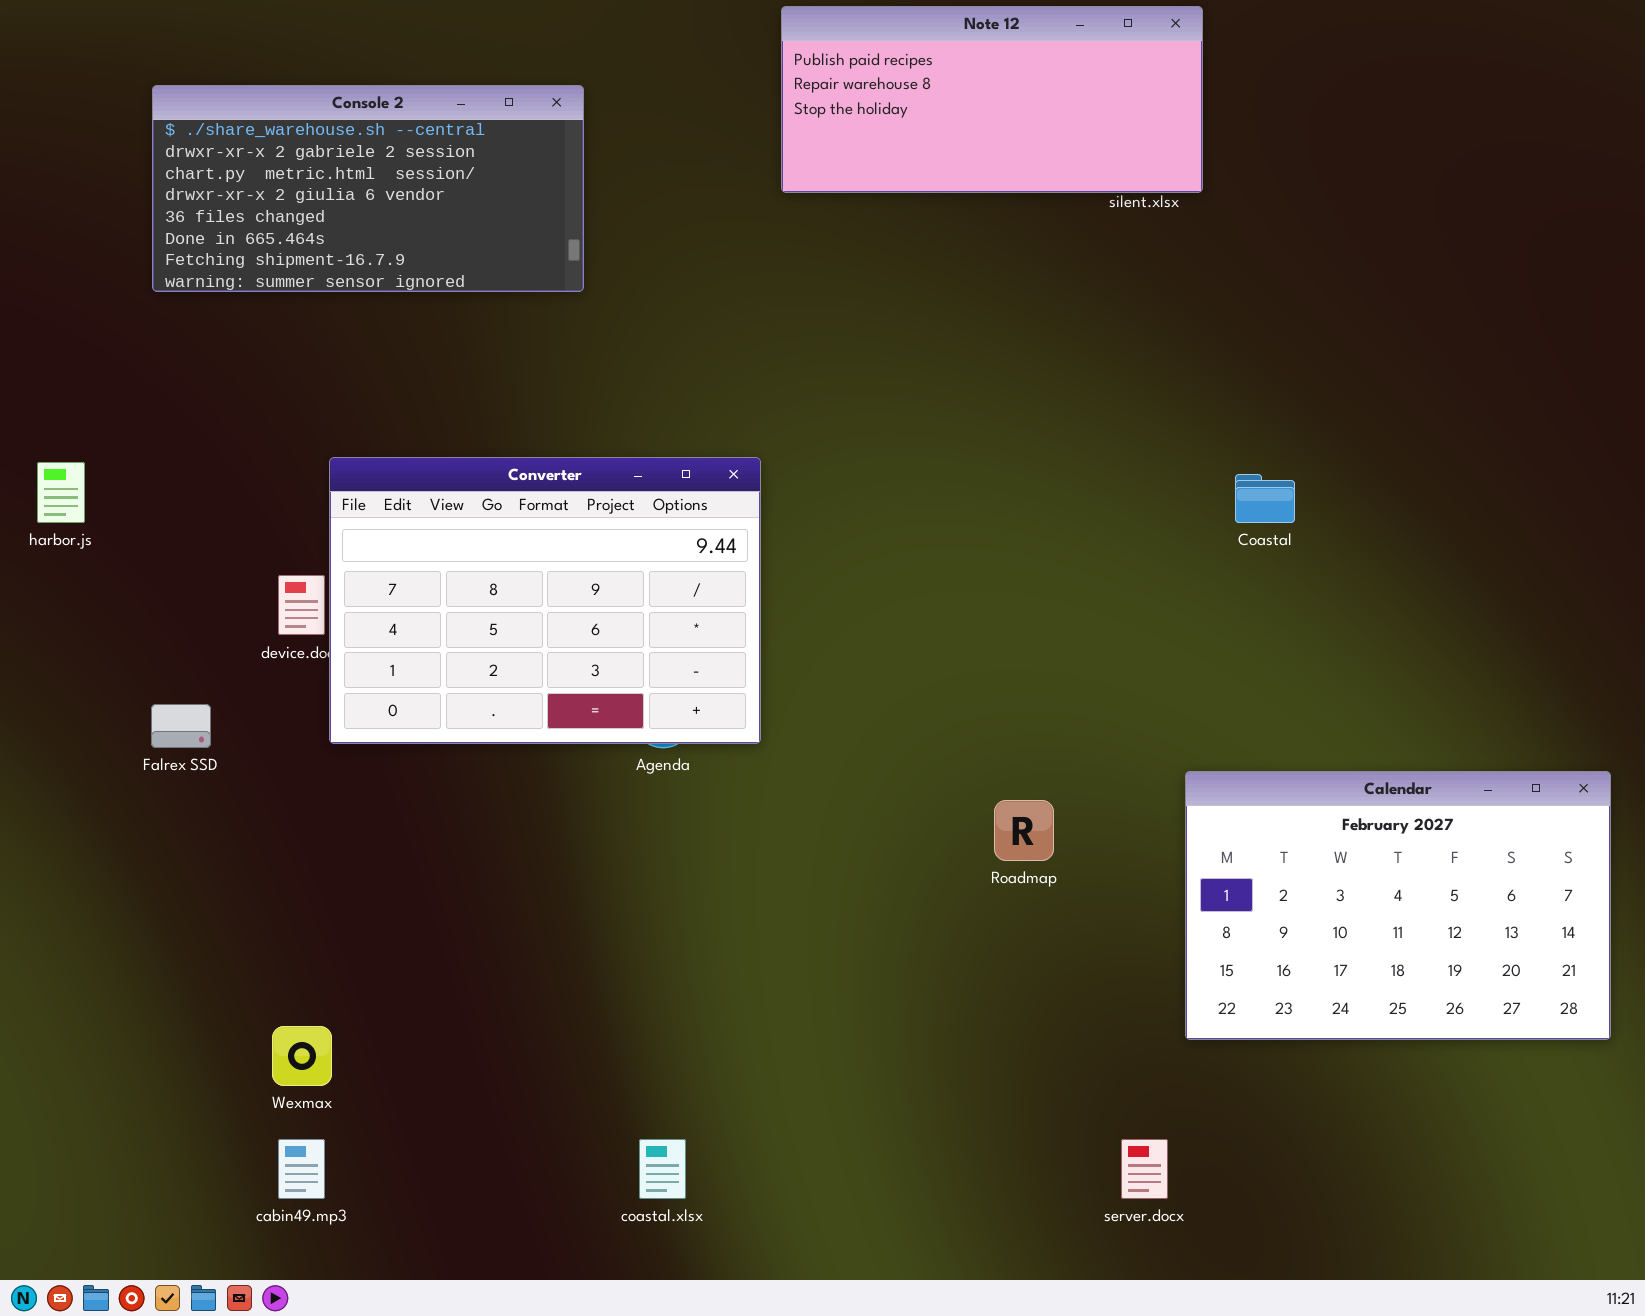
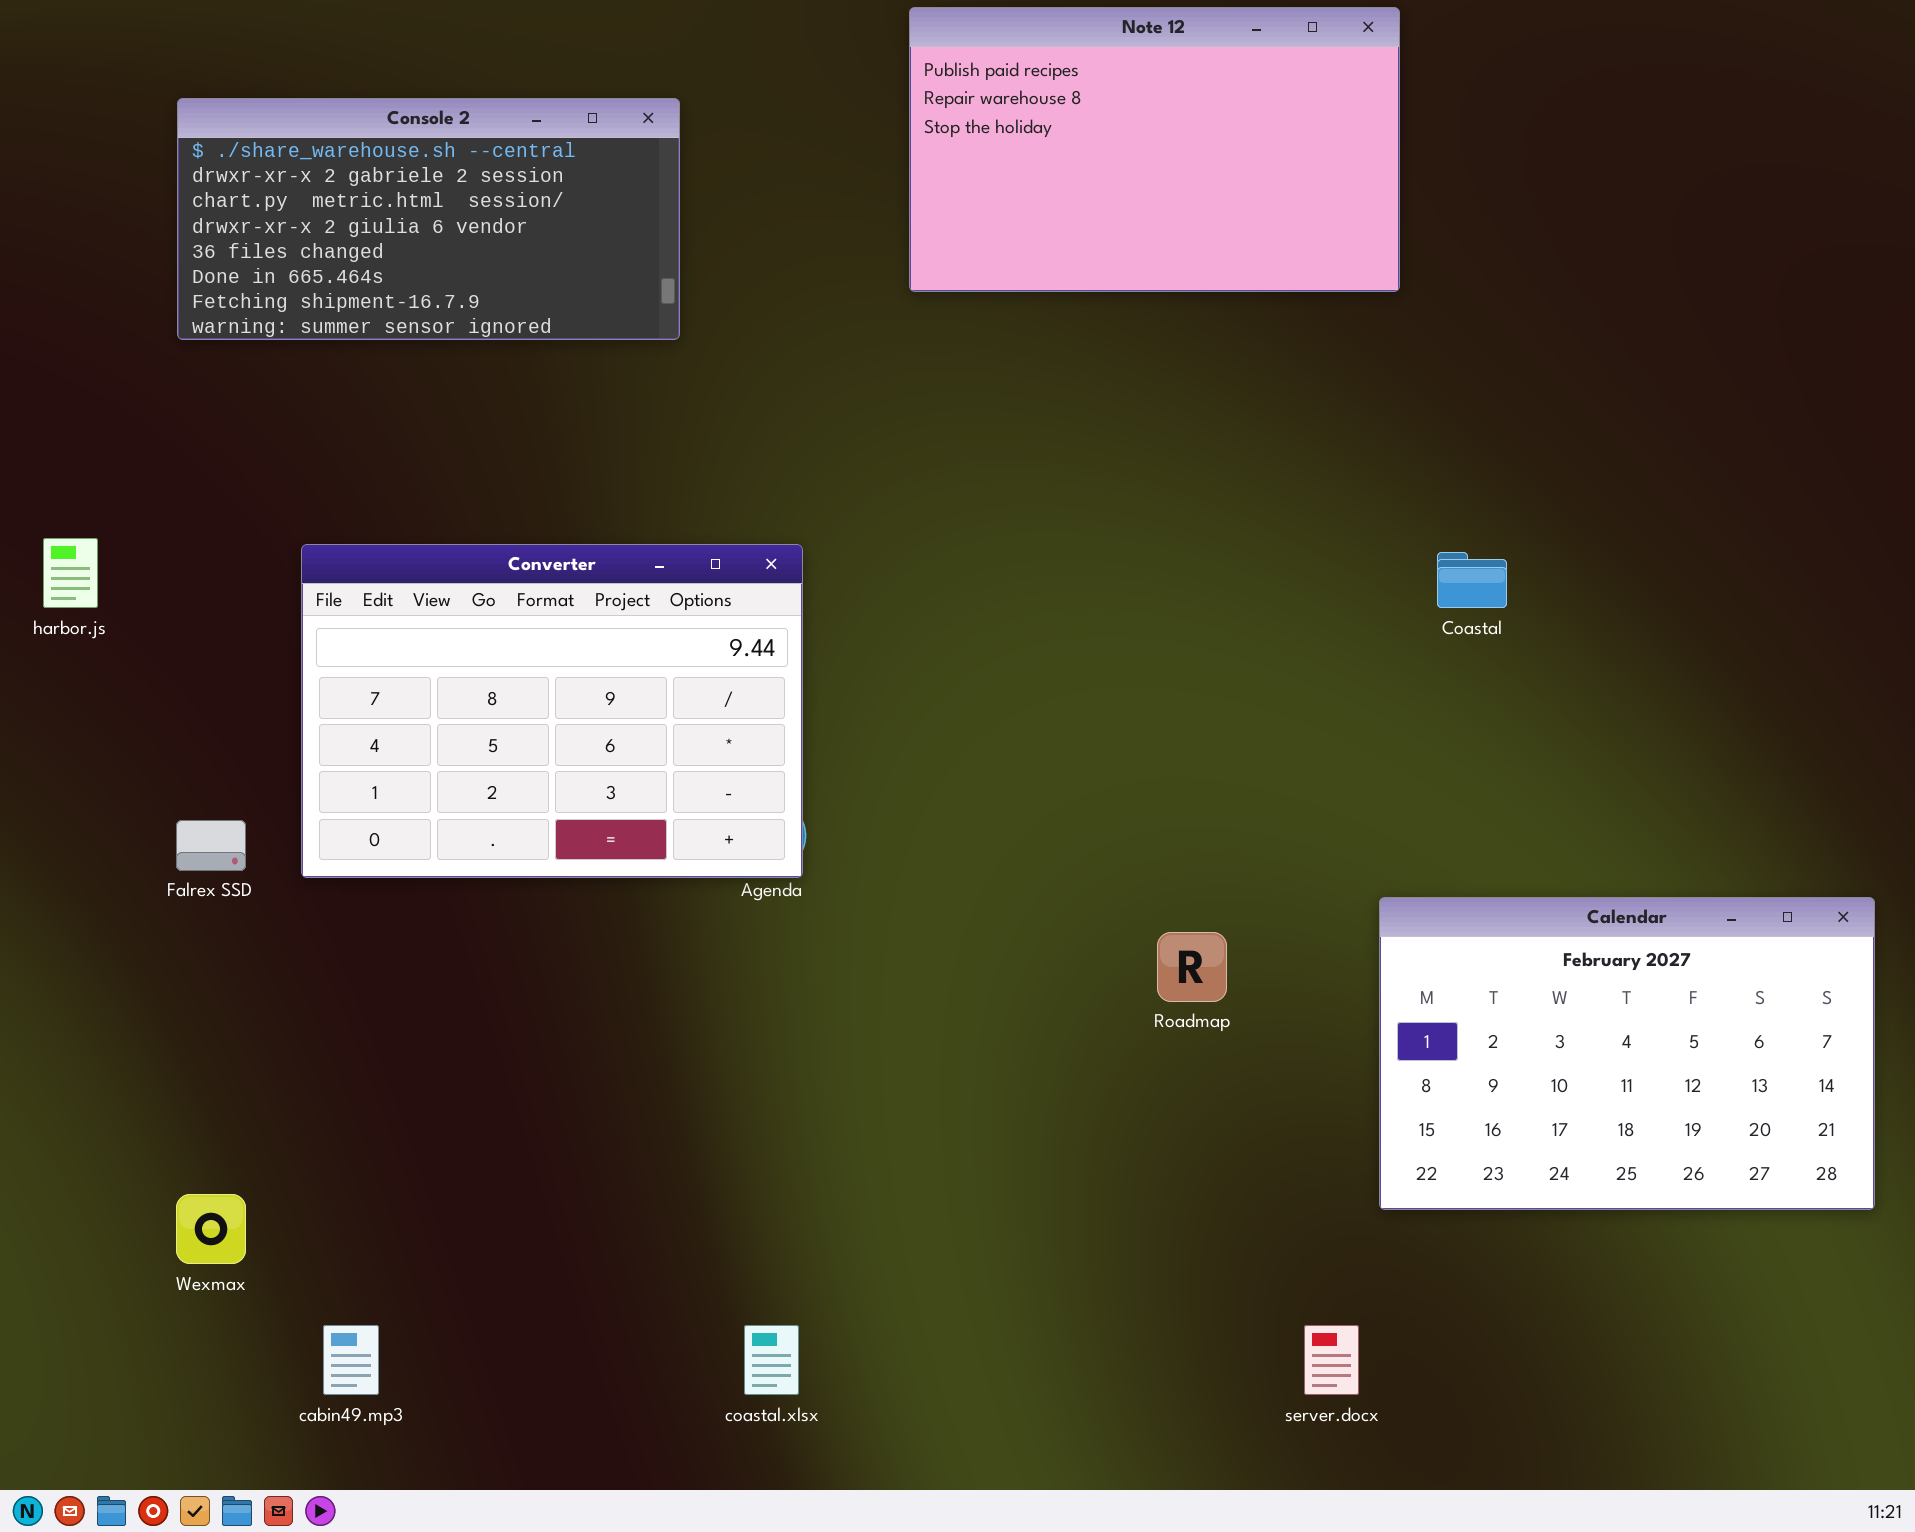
Note 12: [781,6,1203,193] -> [909,7,1400,292], resized
Converter: [329,457,761,744] -> [301,544,803,878], moved
Wexmax: [272,1026,332,1086] -> [176,1194,246,1264], moved

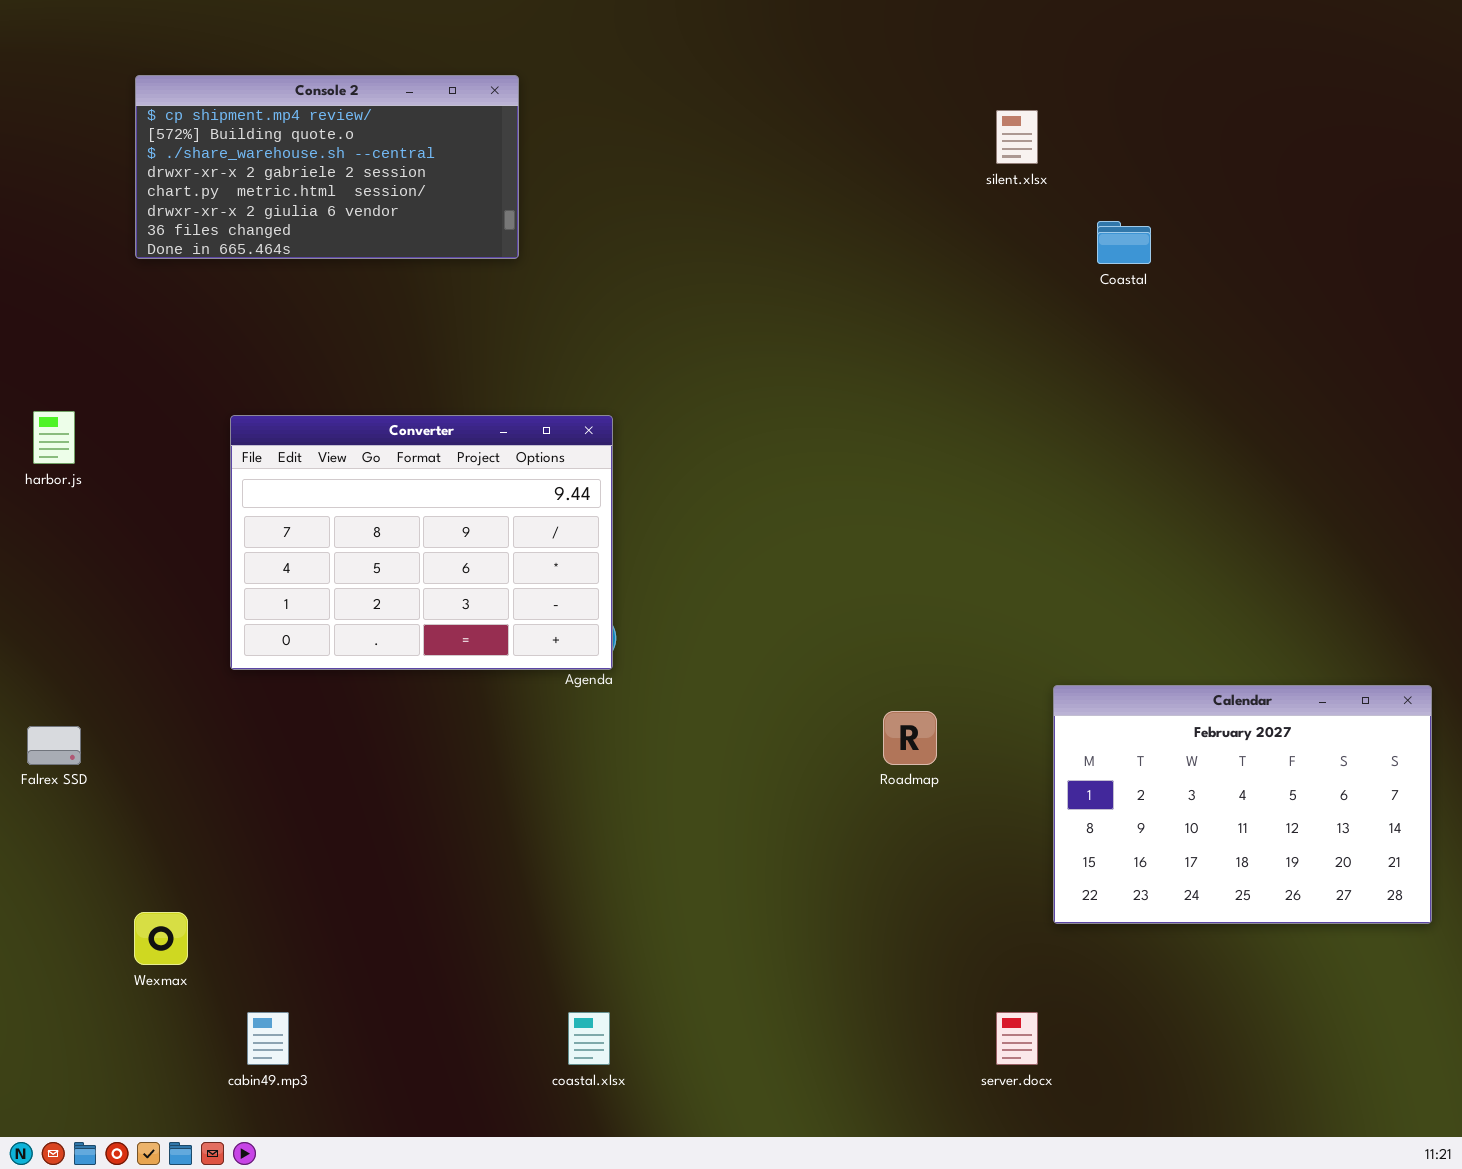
Note 12: [909,7,1400,292] -> none, closed
Console 2: [177,98,680,340] -> [135,75,519,259], scrolled up 2 rows
Coastal: [1437,552,1507,608] -> [1097,221,1151,264], moved
Falrex SSD: [176,820,246,871] -> [27,726,81,765], moved

